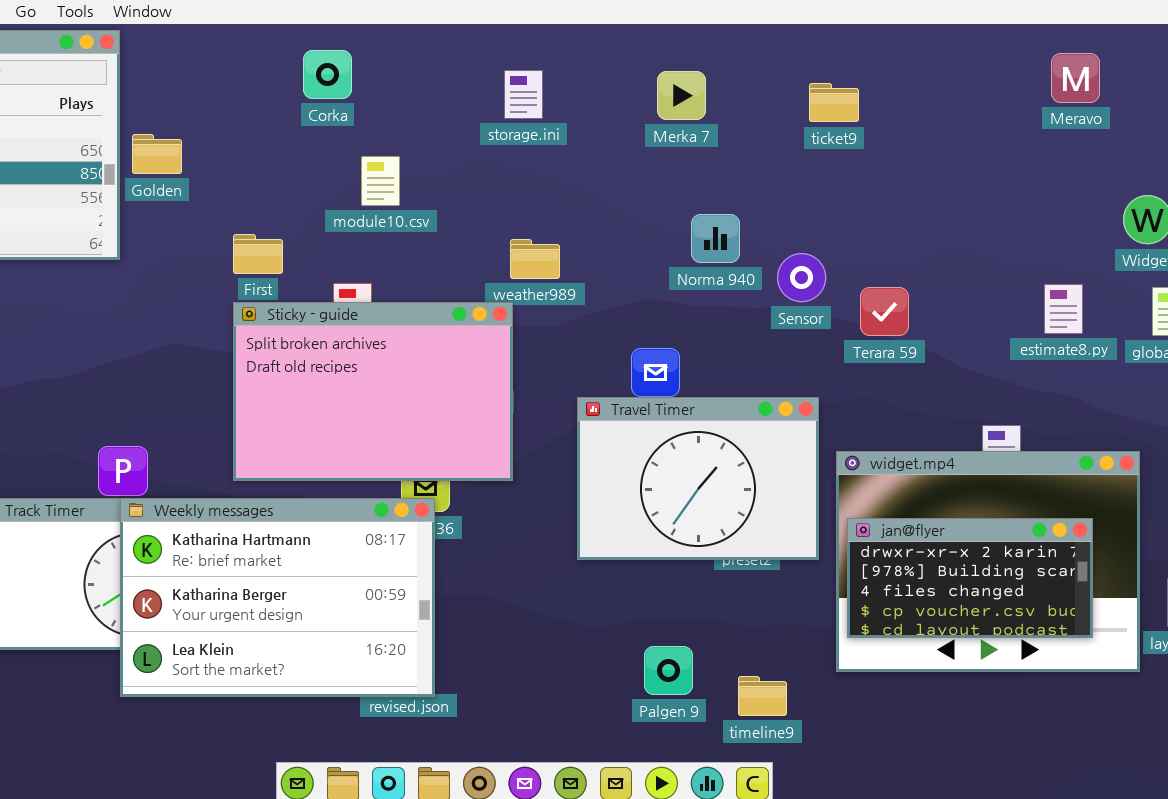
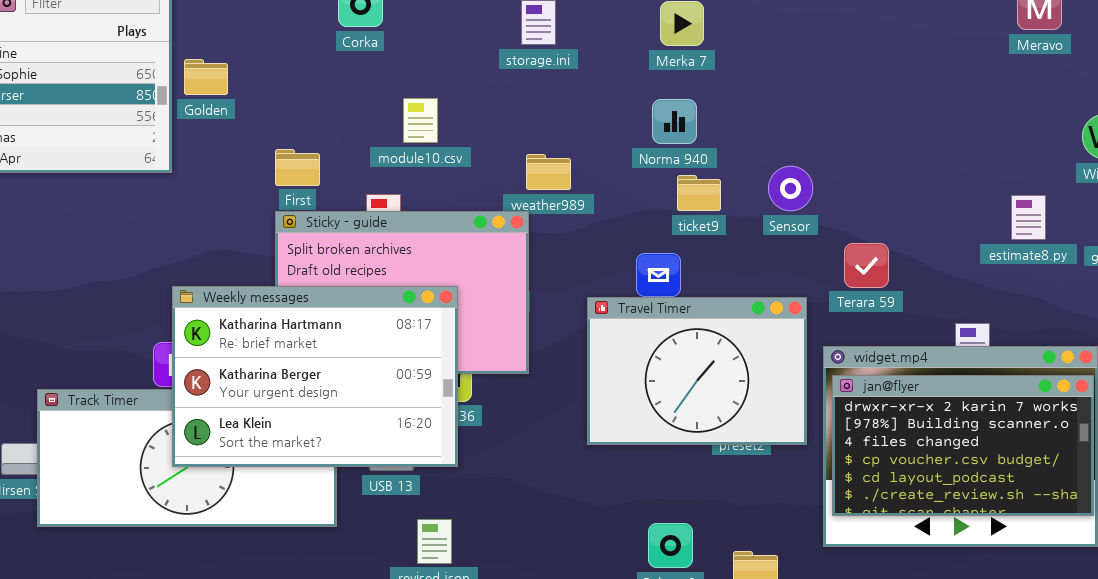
ticket9: [809,83,859,122] -> [677,175,721,211], moved
module10.csv: [361,156,400,206] -> [403,98,438,143], moved
Norma 940: [691,214,740,263] -> [652,99,697,144], moved
Terara 59: [860,287,909,336] -> [844,243,889,288], moved
Weekly messages: [120,498,435,697] -> [172,286,458,467], moved
jan@flyer: [847,518,1093,638] -> [832,375,1094,516], resized

